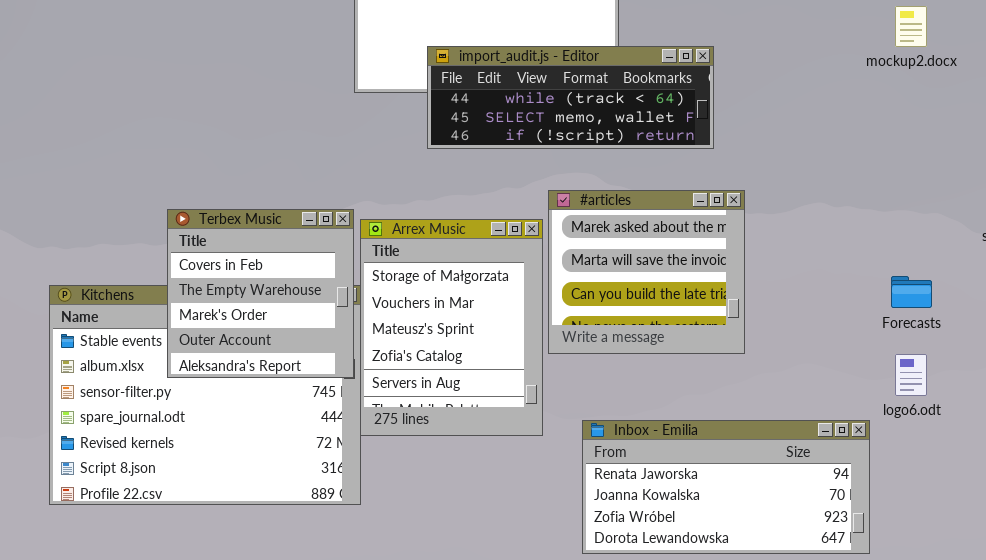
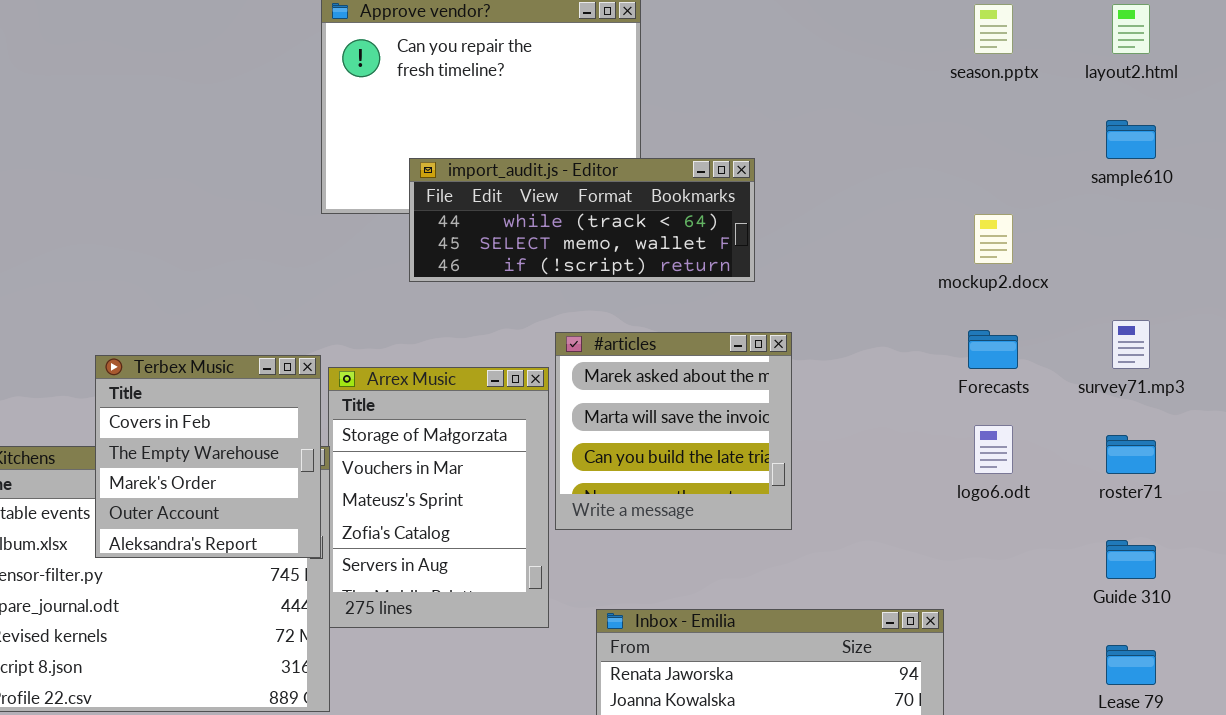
mockup2.docx: [895,6,927,47] -> [974,214,1013,264], moved
Forecasts: [891,276,932,308] -> [968,330,1018,369], moved
logo6.odt: [895,354,927,396] -> [974,425,1013,474], moved

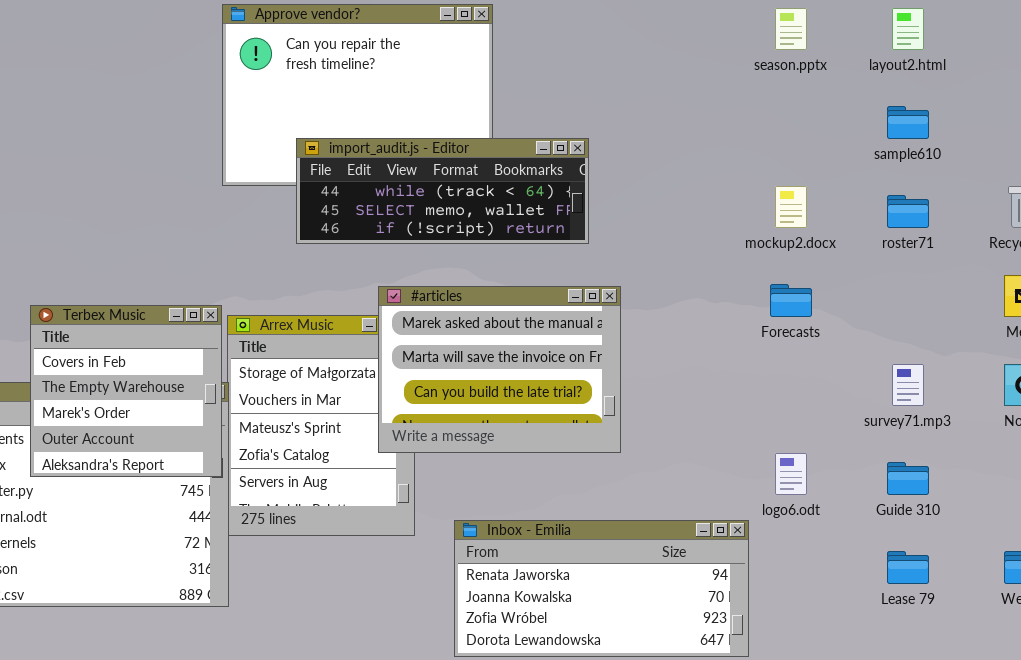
survey71.mp3: [1112,320,1150,369] -> [892,364,924,406], moved
#articles: [555,332,792,530] -> [378,286,621,453], resized
logo6.odt: [974,425,1013,474] -> [775,453,807,495], moved
roster71: [1106,435,1156,474] -> [887,195,929,228], moved

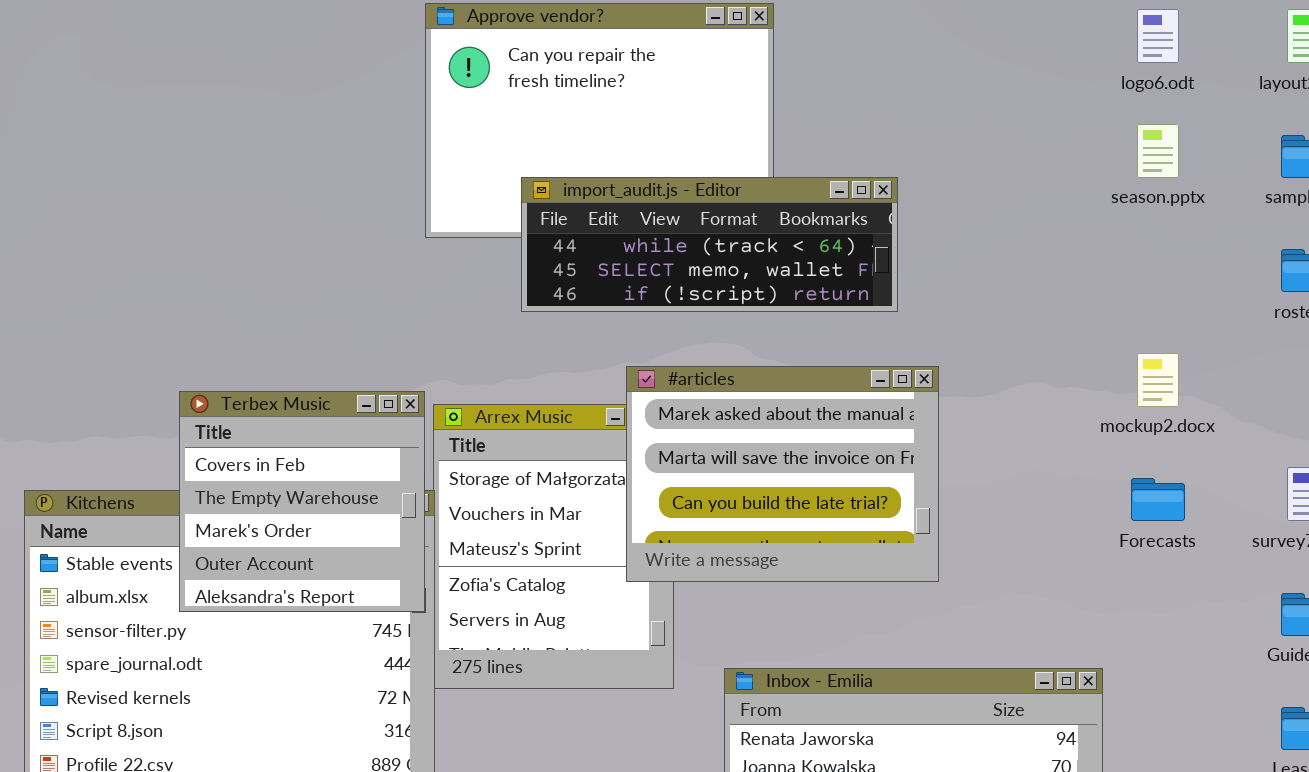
season.pptx: [775,8,807,50] -> [1137,124,1179,178], moved
mockup2.docx: [775,186,807,228] -> [1137,353,1179,407], moved
Forecasts: [770,284,812,317] -> [1131,478,1185,521], moved
logo6.odt: [775,453,807,495] -> [1137,9,1179,63], moved

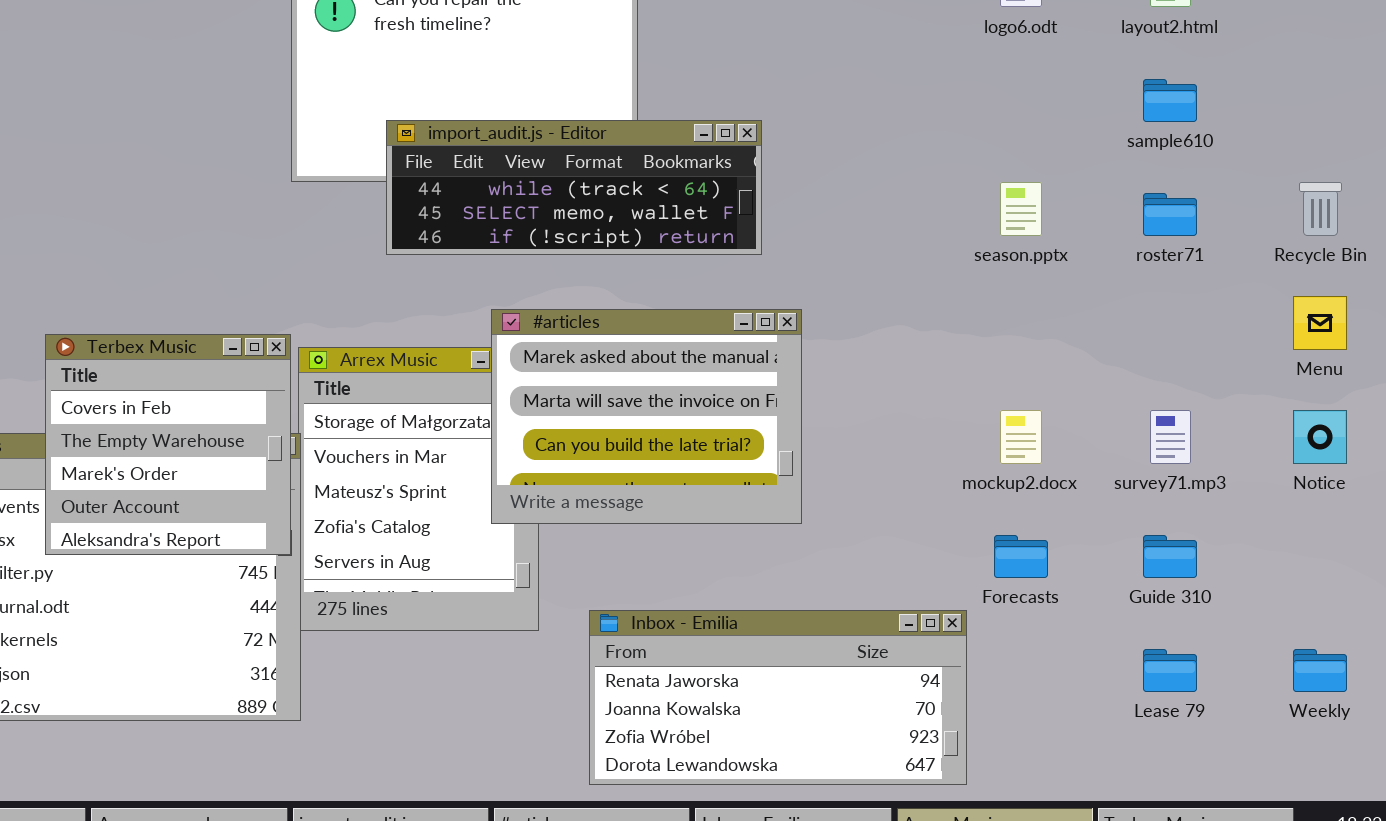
season.pptx: [1137,124,1179,178] -> [1000,182,1042,236], moved
mockup2.docx: [1137,353,1179,407] -> [1000,410,1042,464], moved
Forecasts: [1131,478,1185,521] -> [994,535,1048,578], moved

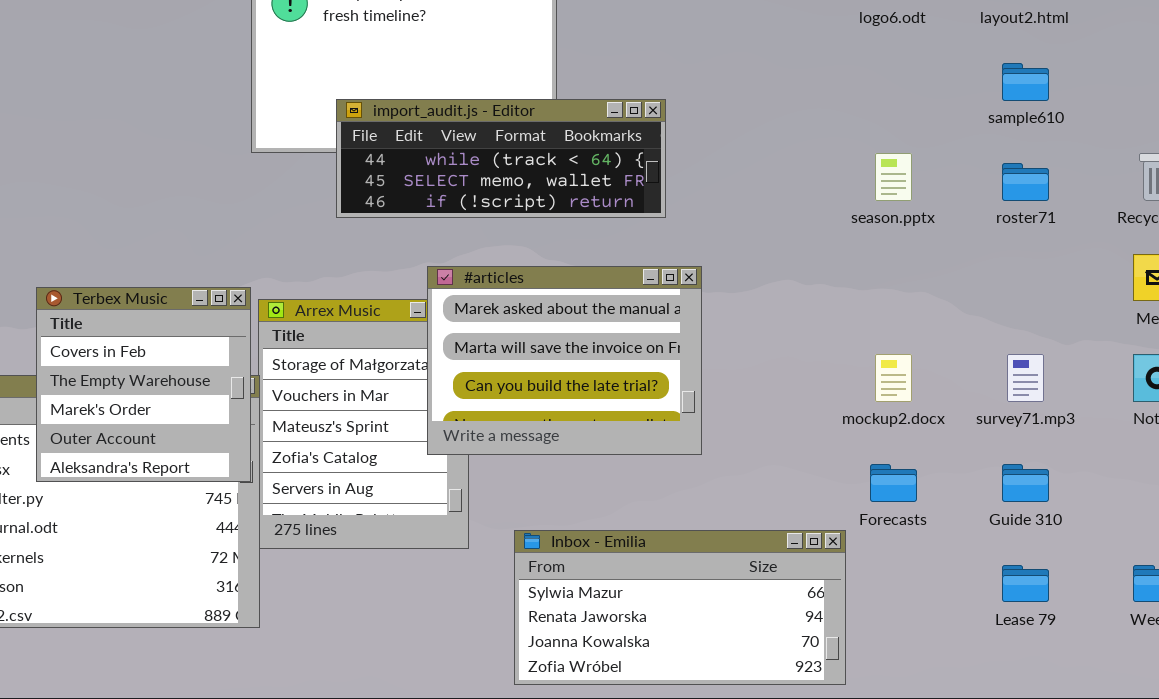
Inbox - Emilia: [589,610,967,785] -> [514,530,846,685], scrolled up 1 row

